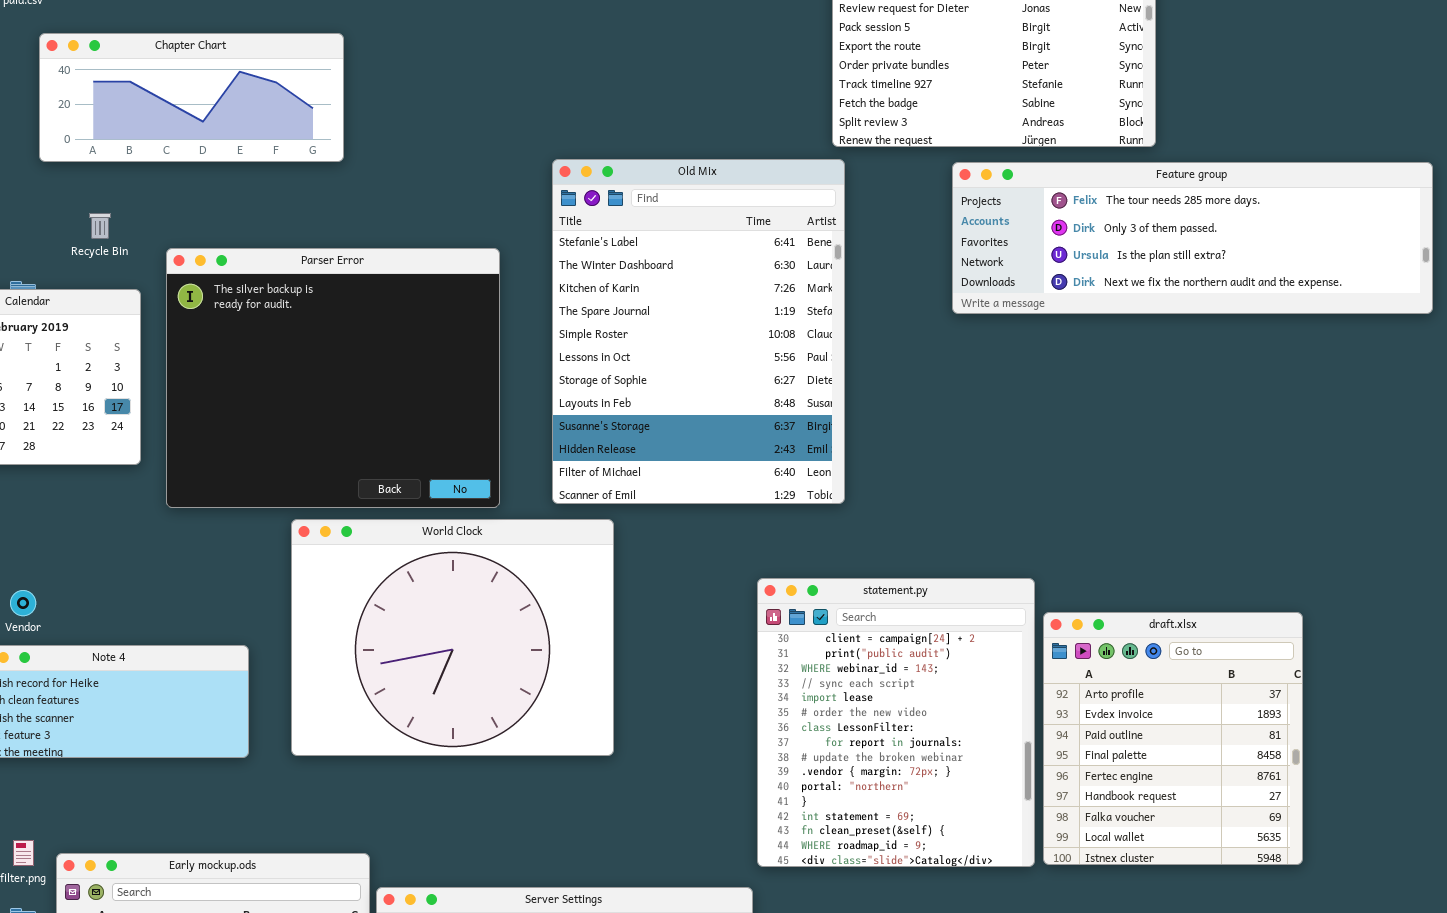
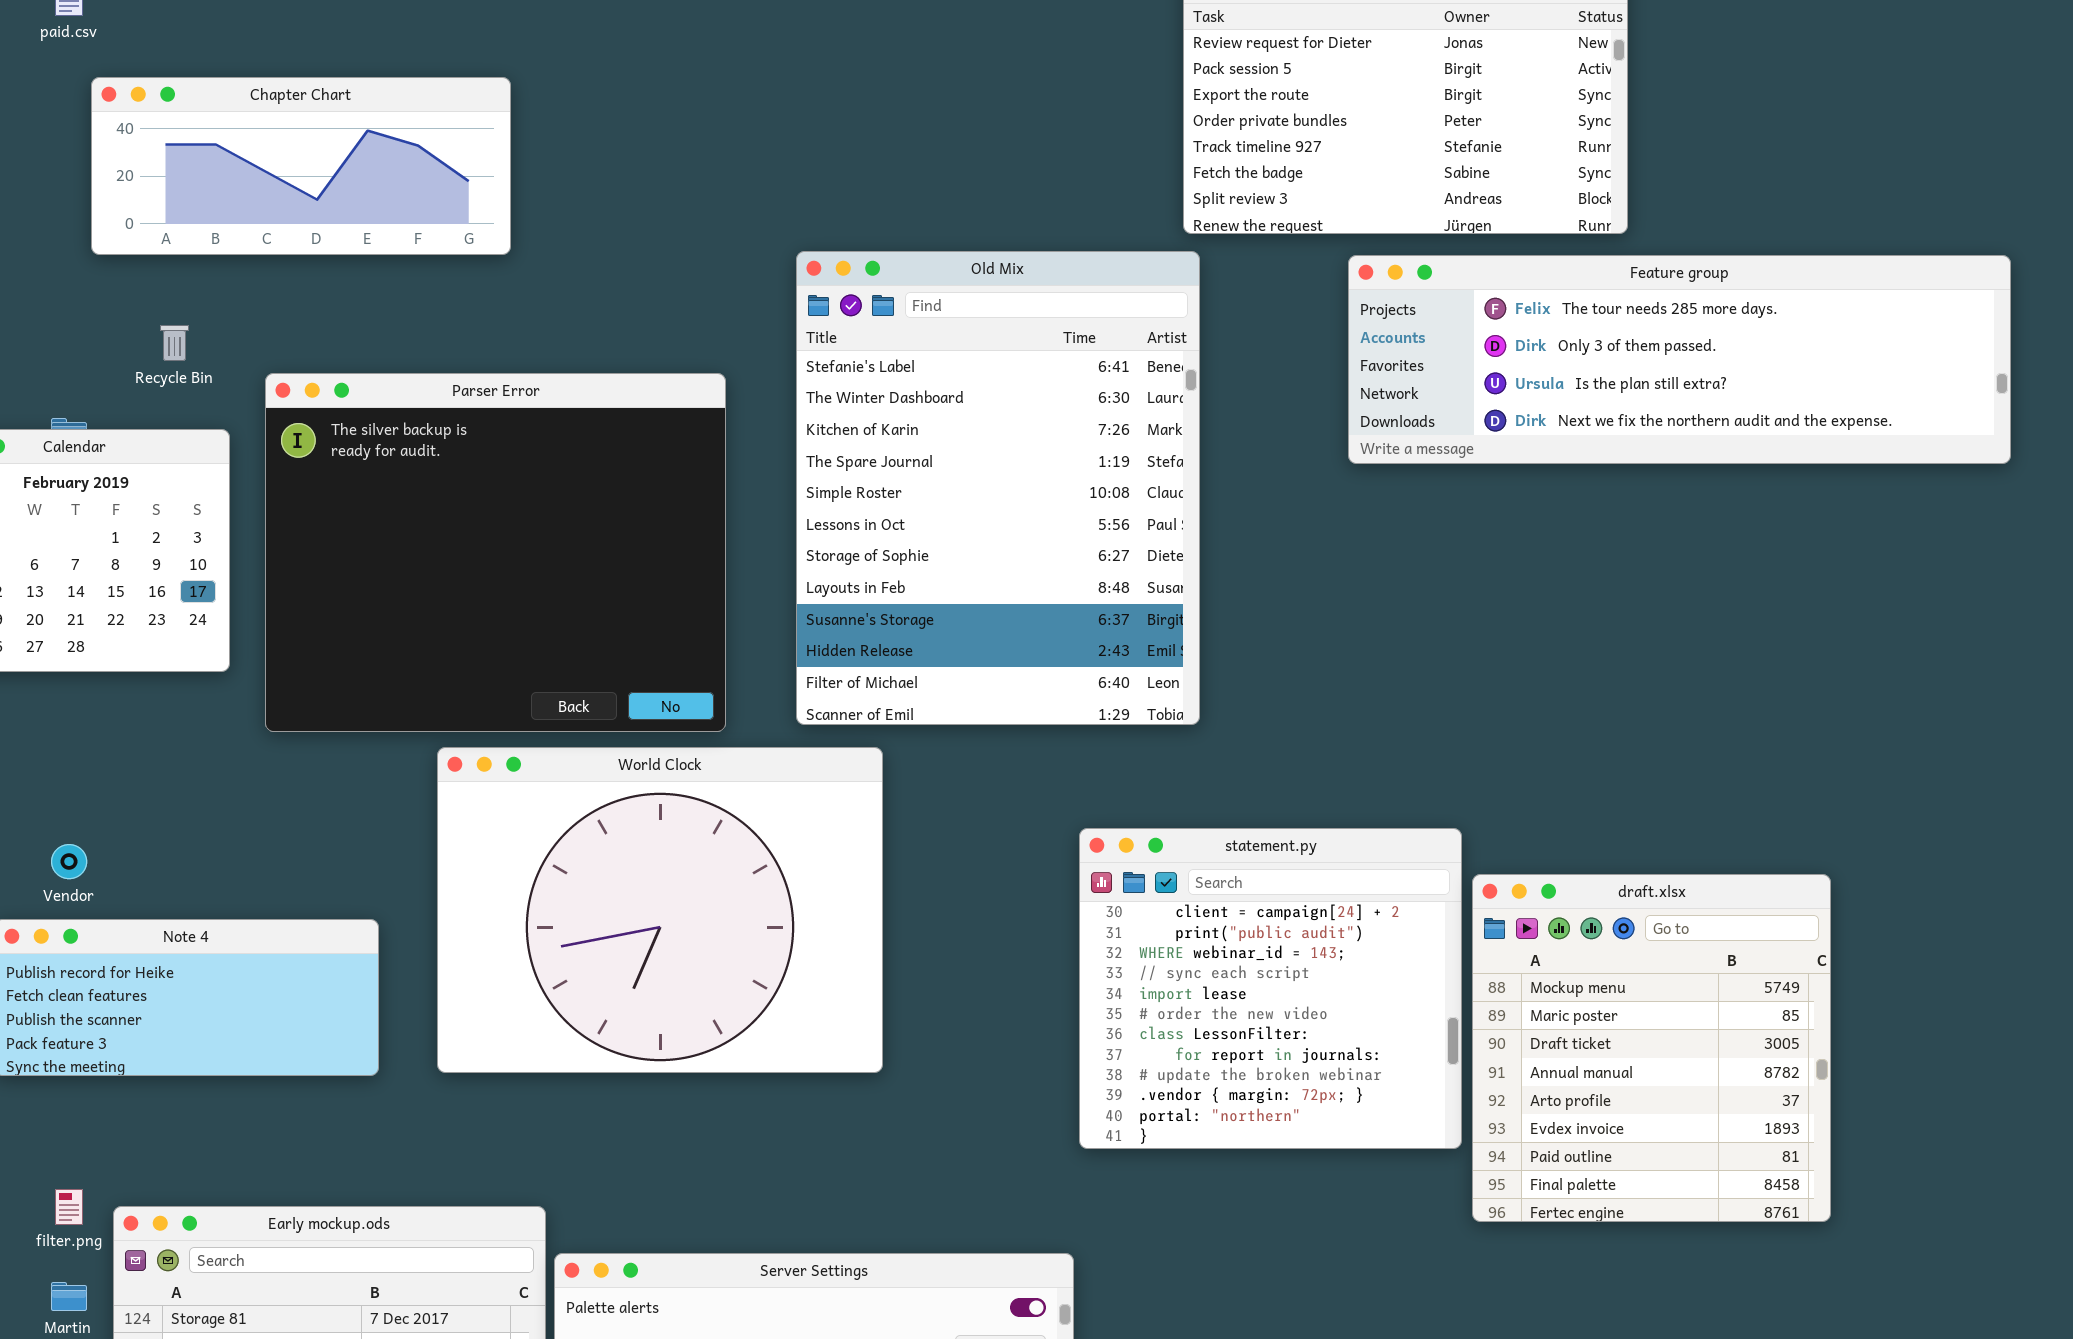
statement.py: [757,578,1035,867] -> [1079,828,1462,1149], resized
draft.xlsx: [1043,612,1303,865] -> [1472,874,1831,1222], scrolled up 4 rows

